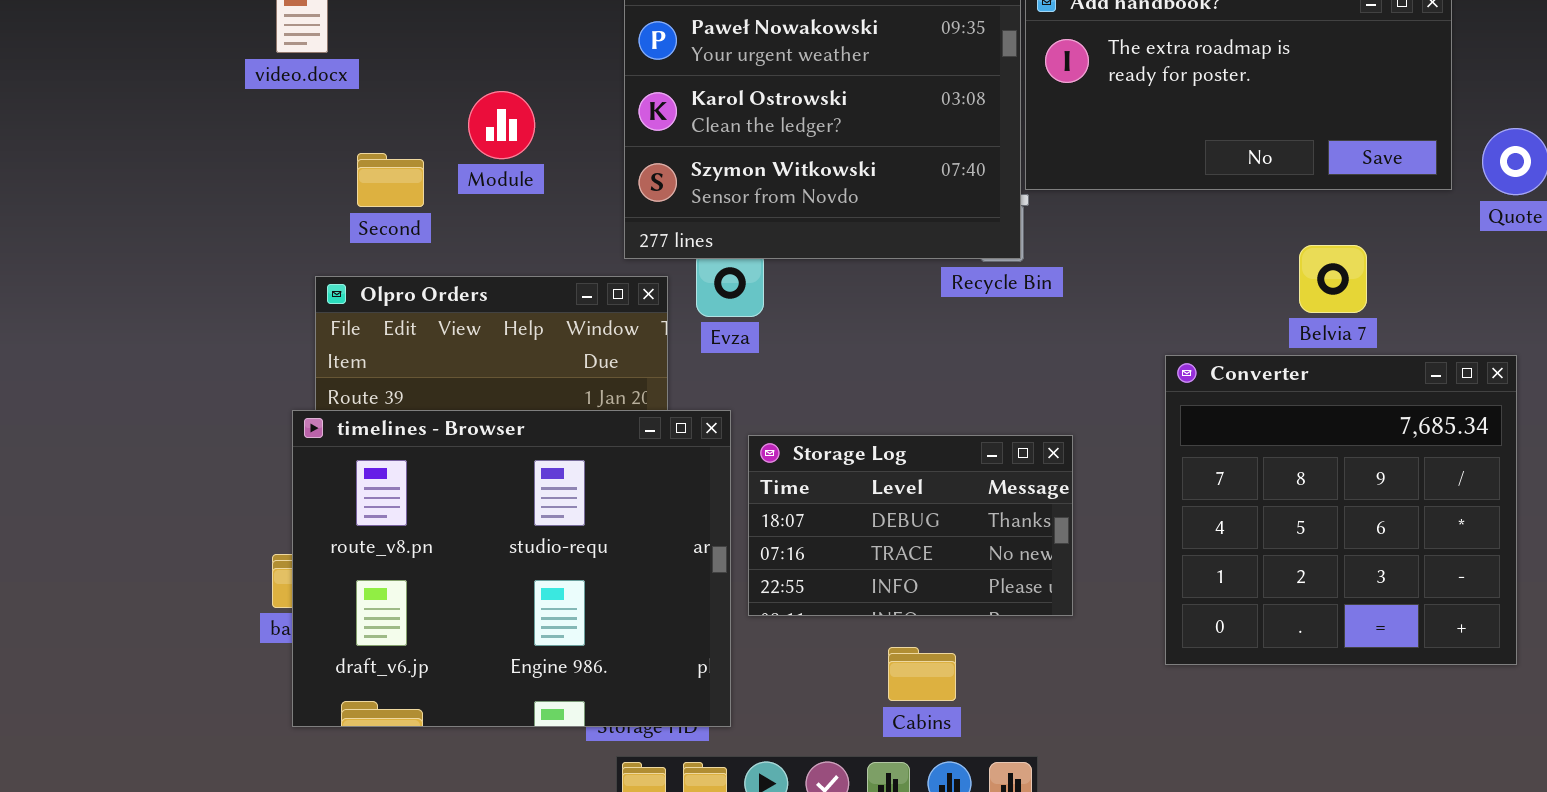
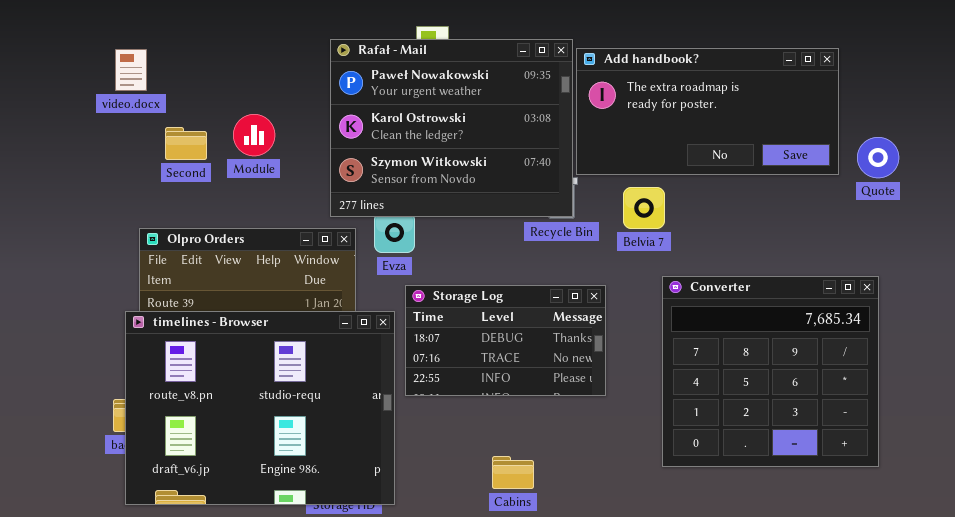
Second: [357,153,424,207] -> [165,127,207,160], moved
Belvia 7: [1299,245,1367,313] -> [623,187,665,229], moved
Storage Log: [748,435,1073,616] -> [405,285,606,396], moved

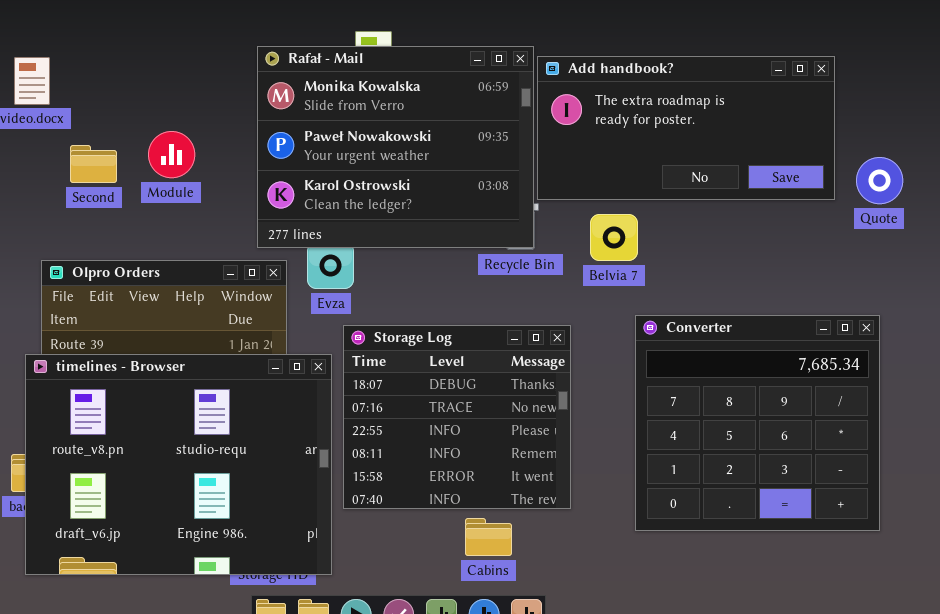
Rafał - Mail: [330,39,573,217] -> [257,46,534,248], scrolled up 1 row
Storage Log: [405,285,606,396] -> [343,325,571,509], resized
Cabins: [492,456,534,489] -> [465,518,512,556], moved

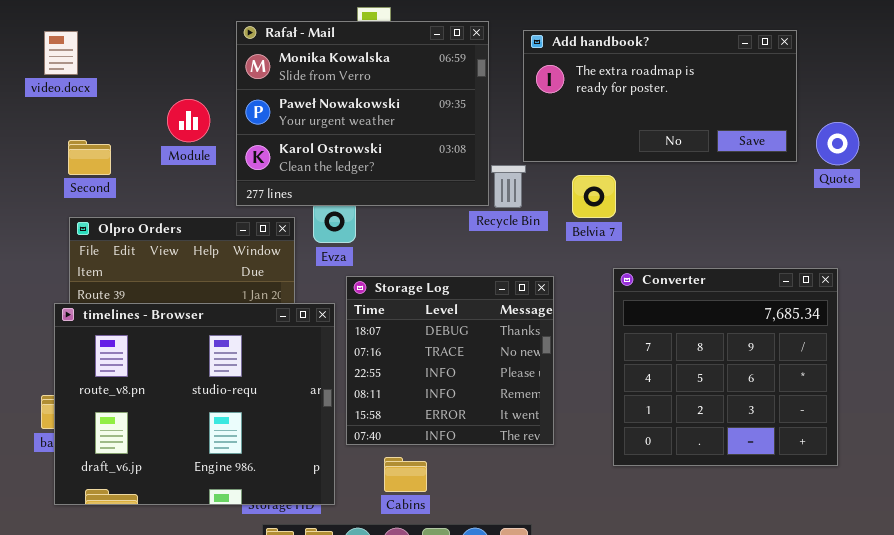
Rafał - Mail: [257,46,534,248] -> [236,21,489,206], moved
Second: [70,145,117,183] -> [68,140,111,175], moved
Cabins: [465,518,512,556] -> [384,457,427,492], moved

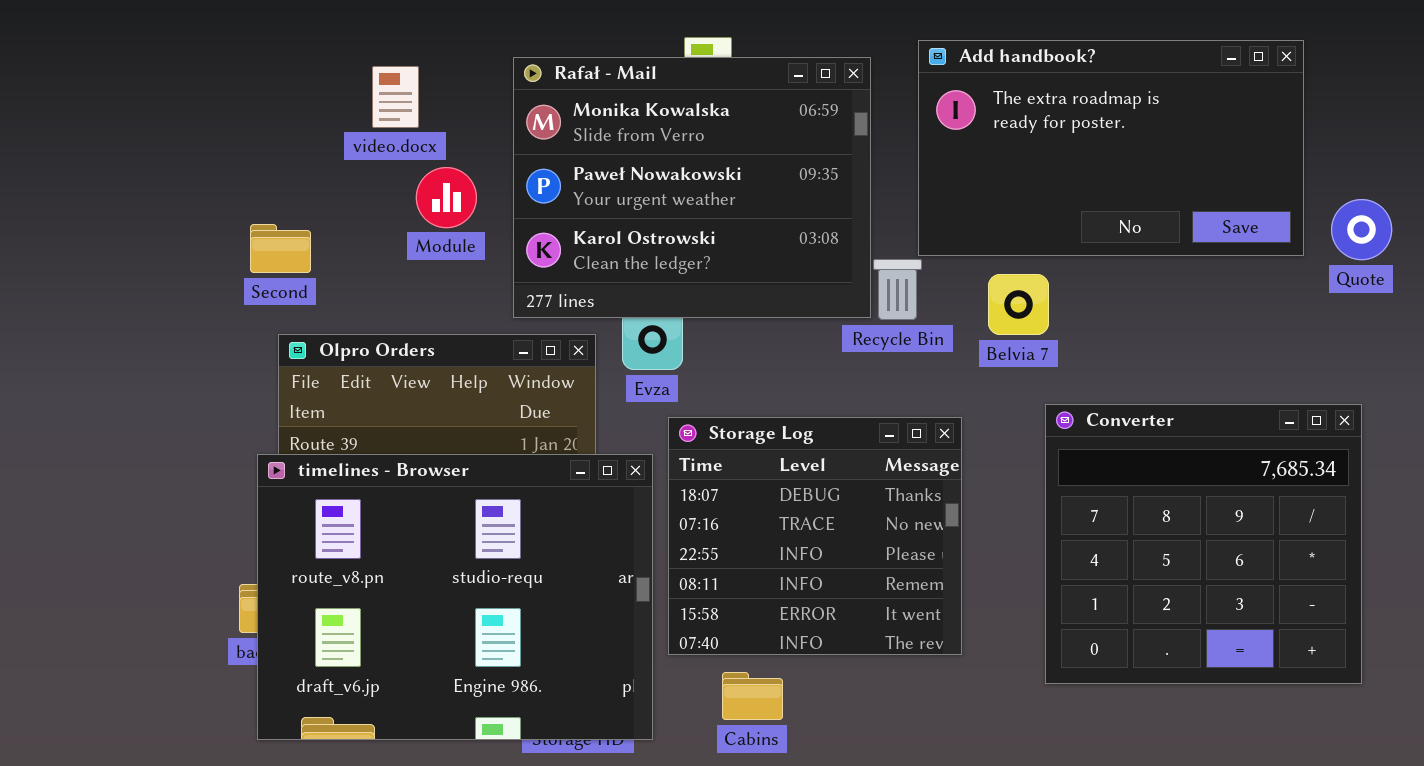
Add handbook?: [523,30,797,162] -> [918,40,1304,256], resized
video.docx: [44,31,78,75] -> [372,66,419,128], moved
Second: [68,140,111,175] -> [250,224,311,273], moved

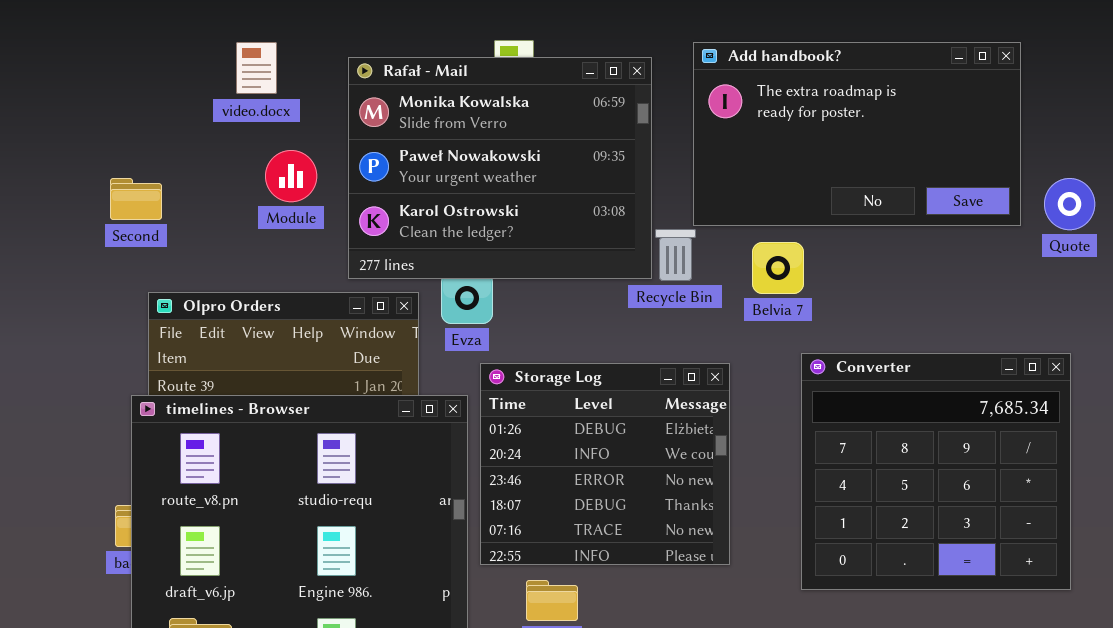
video.docx: [372,66,419,128] -> [236,42,277,94], moved
Second: [250,224,311,273] -> [110,178,162,220], moved
Storage Log: [668,417,962,655] -> [480,363,730,565], scrolled up 3 rows

